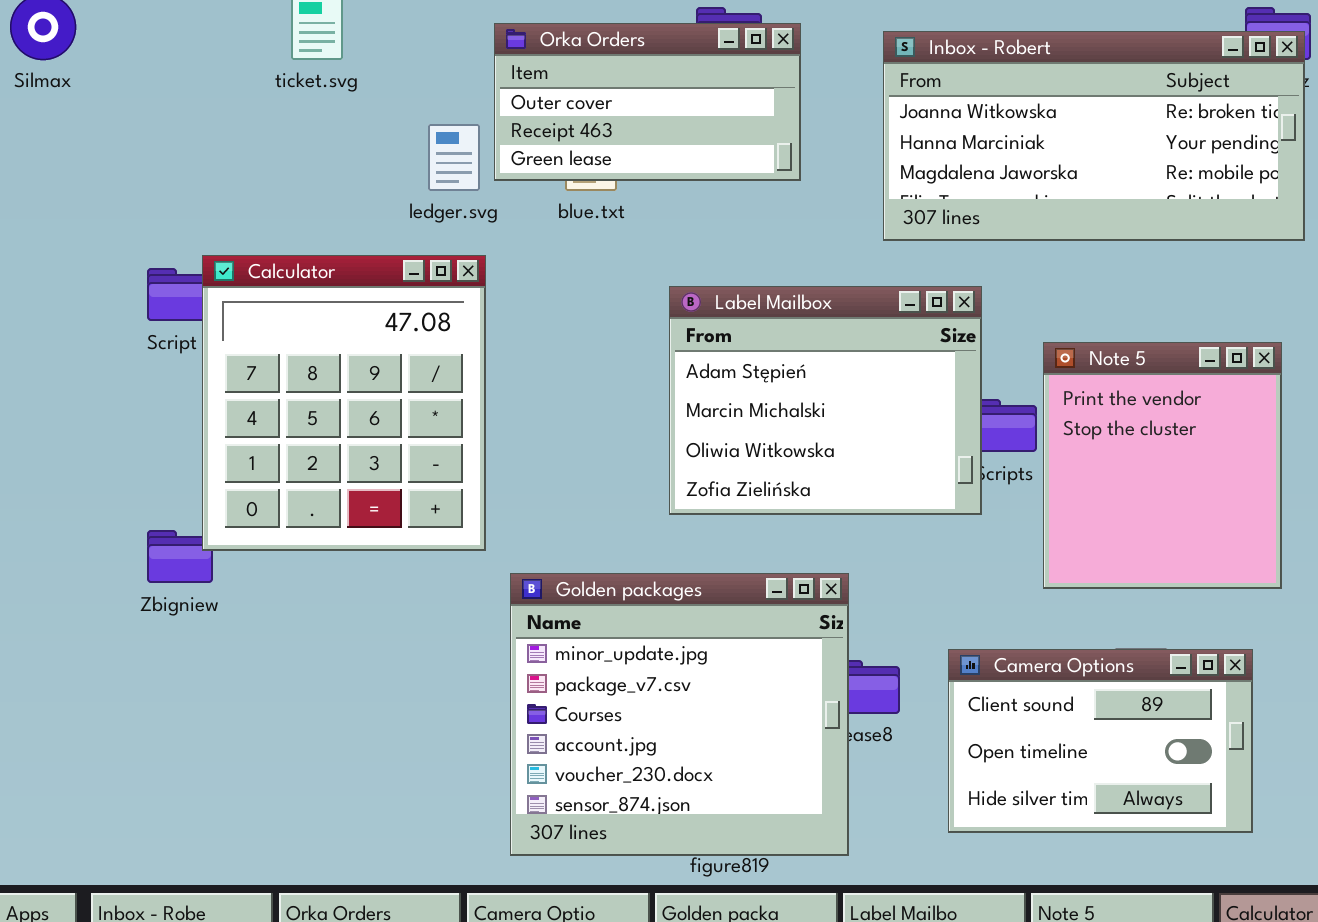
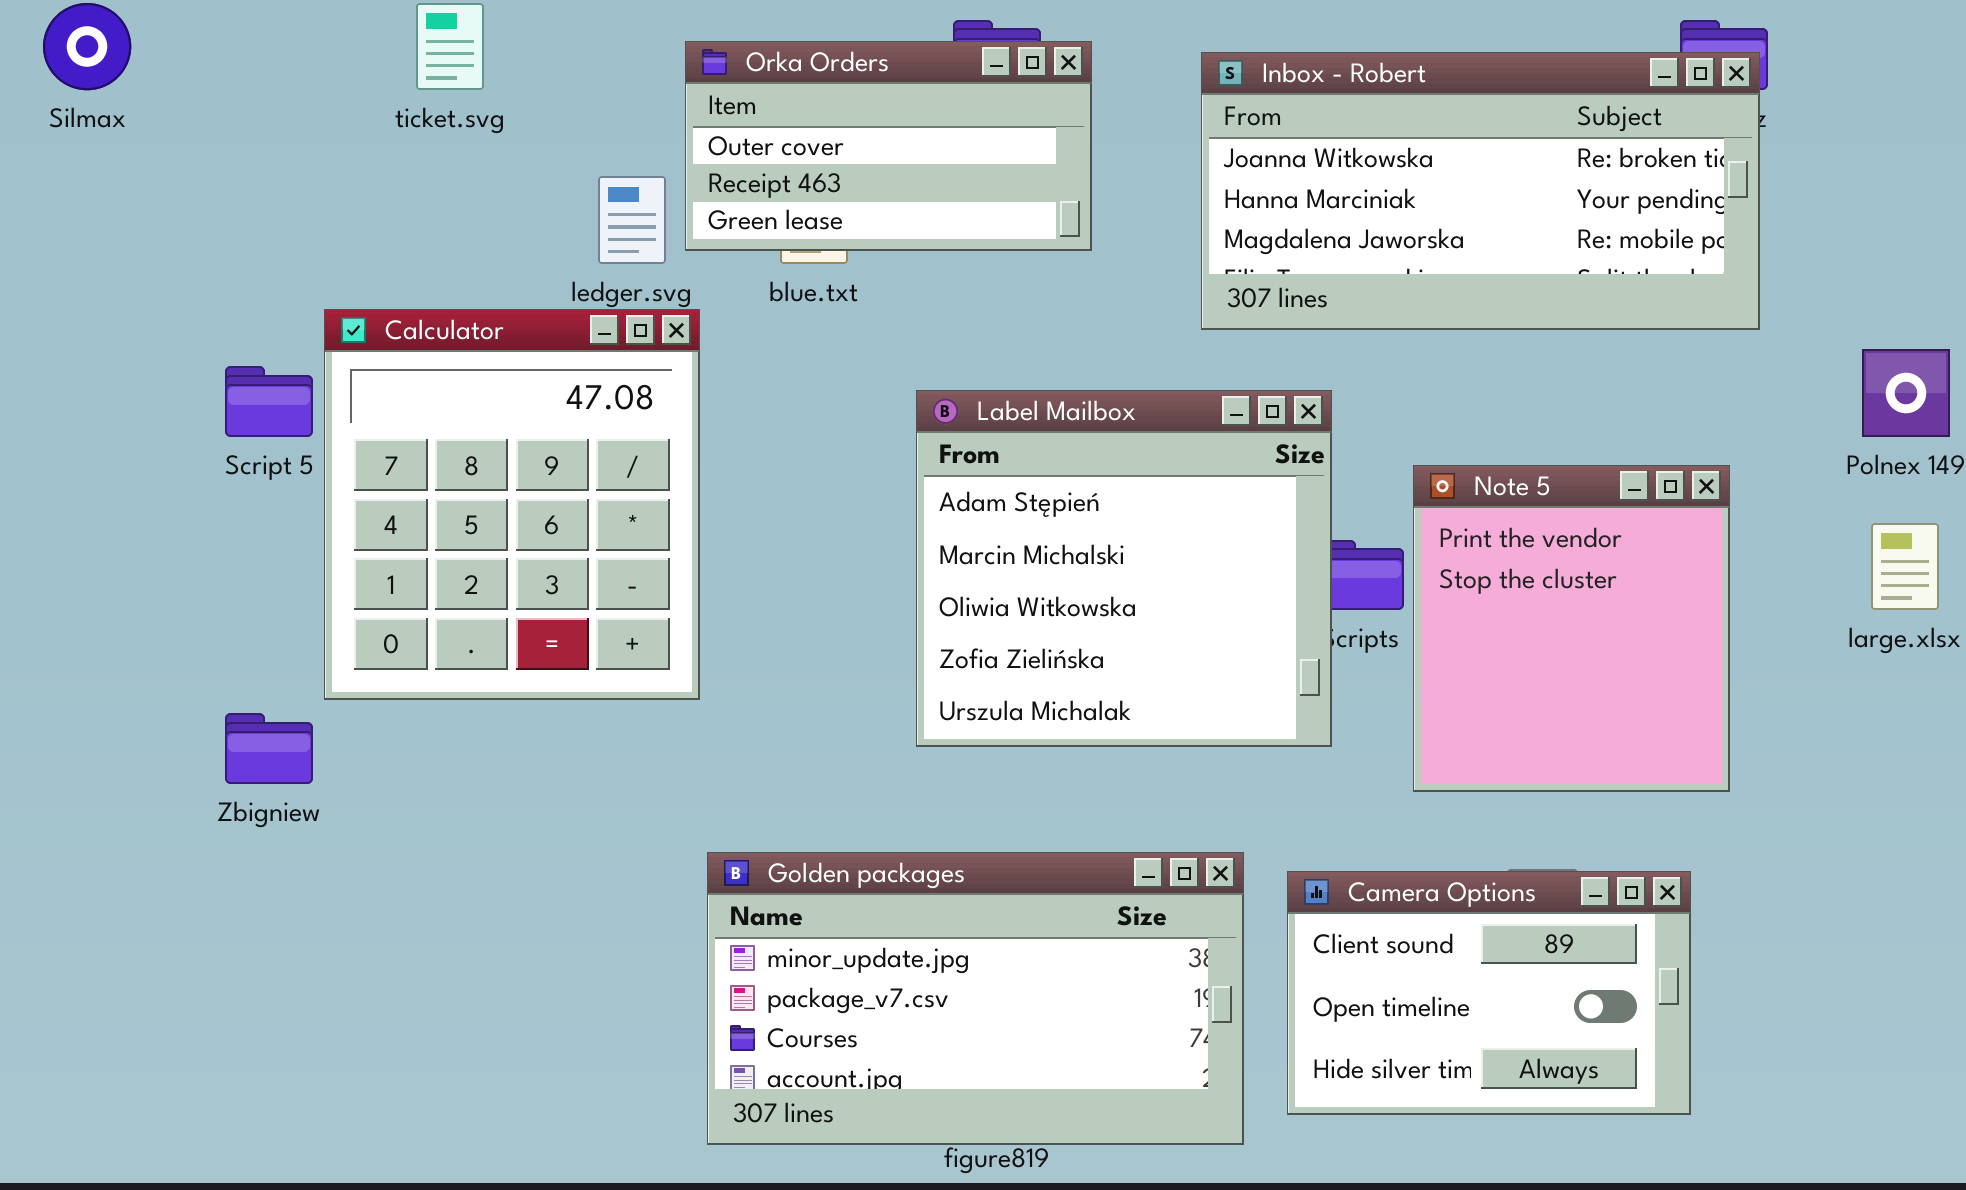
Calculator: [202,255,486,551] -> [324,309,700,700], moved
Label Mailbox: [669,286,982,515] -> [916,390,1332,747], resized
Golden packages: [510,573,849,856] -> [707,852,1244,1145], resized

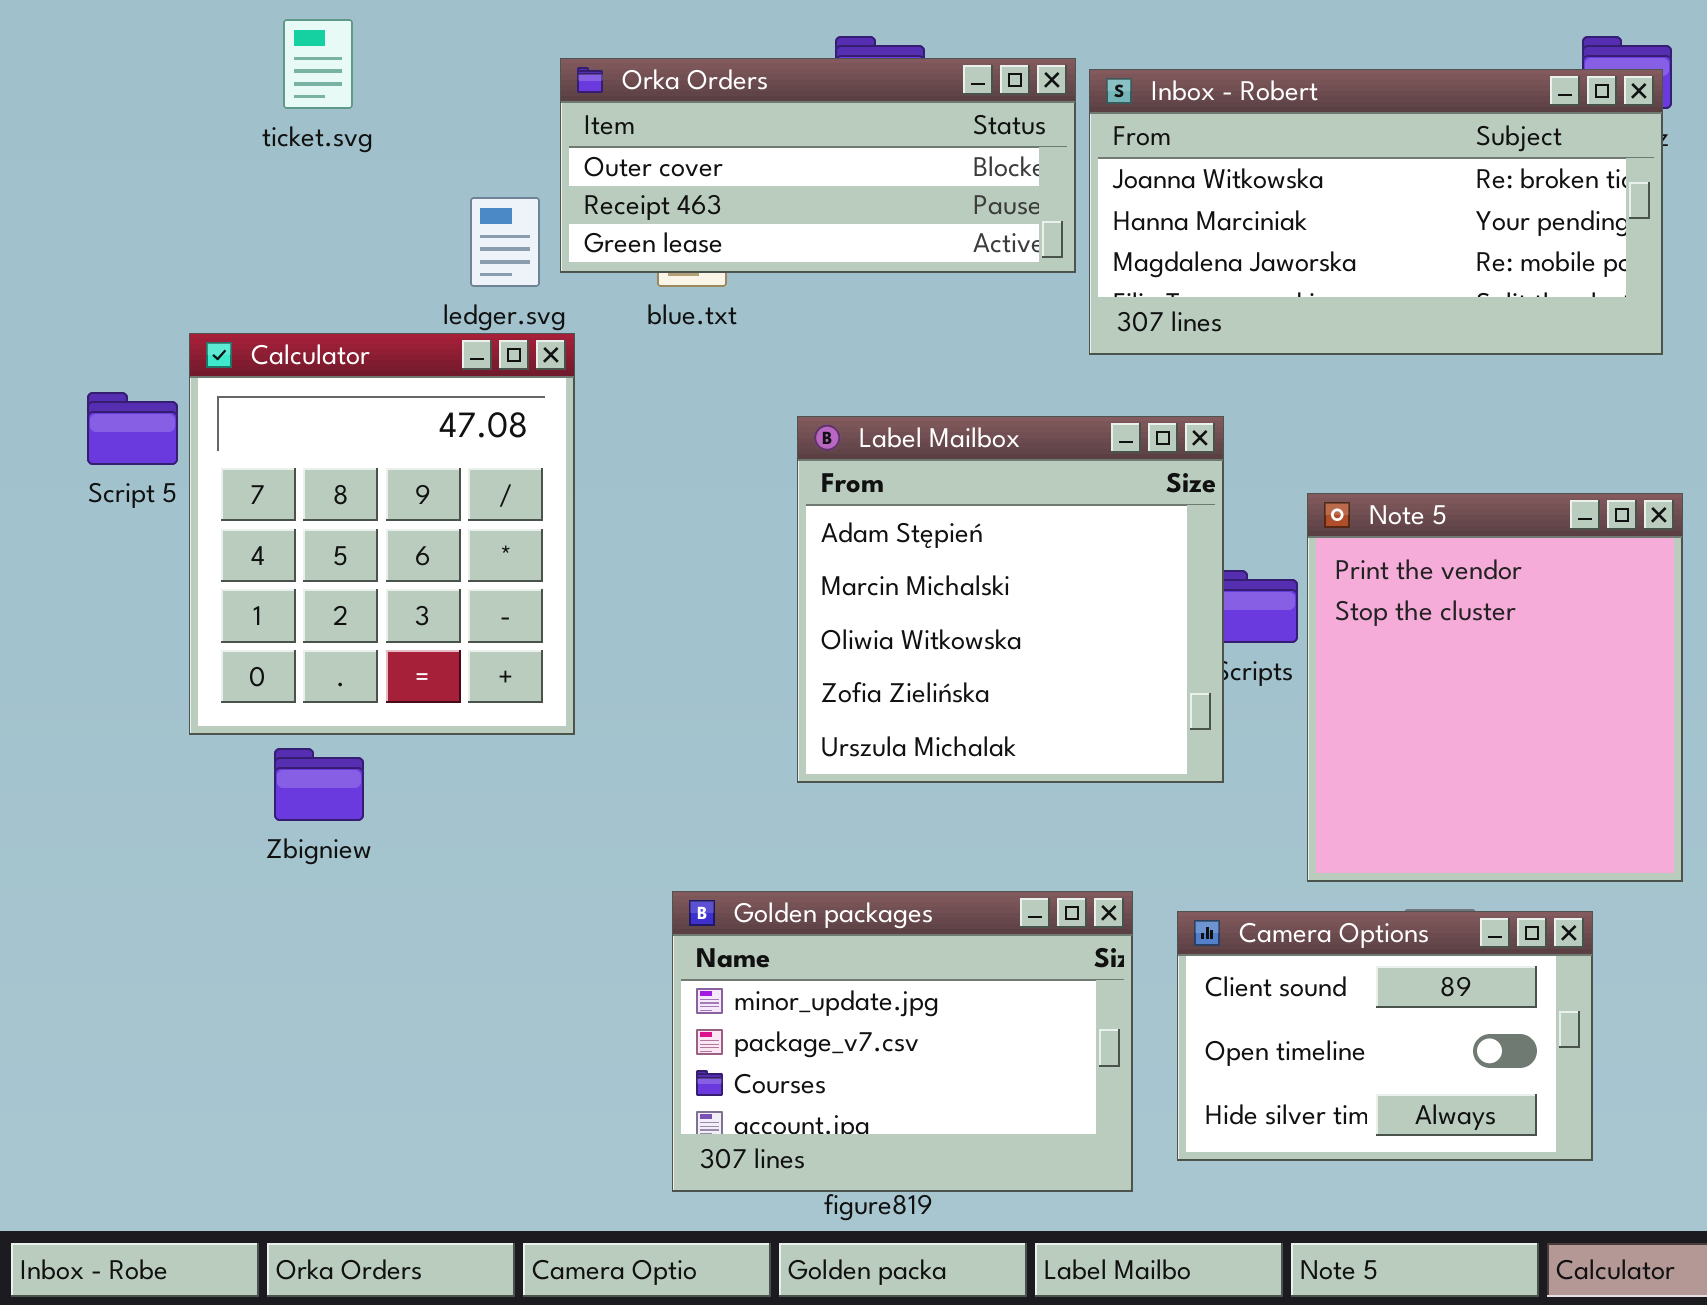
Orka Orders: [685,41,1092,251] -> [560,58,1076,273], resized
Note 5: [1413,465,1730,792] -> [1307,493,1683,882], resized
Zbigniew: [225,713,313,784] -> [274,748,364,821], moved
Golden packages: [707,852,1244,1145] -> [672,891,1133,1192], resized

